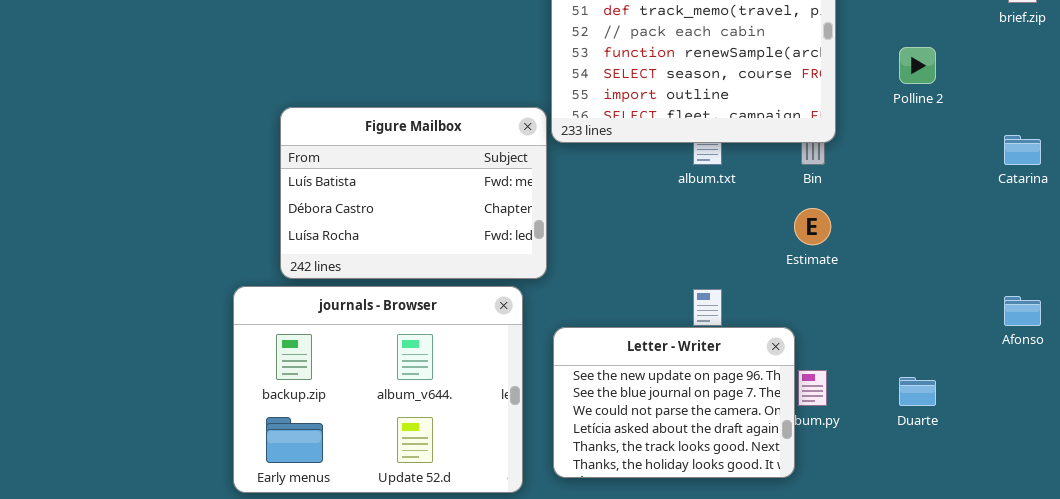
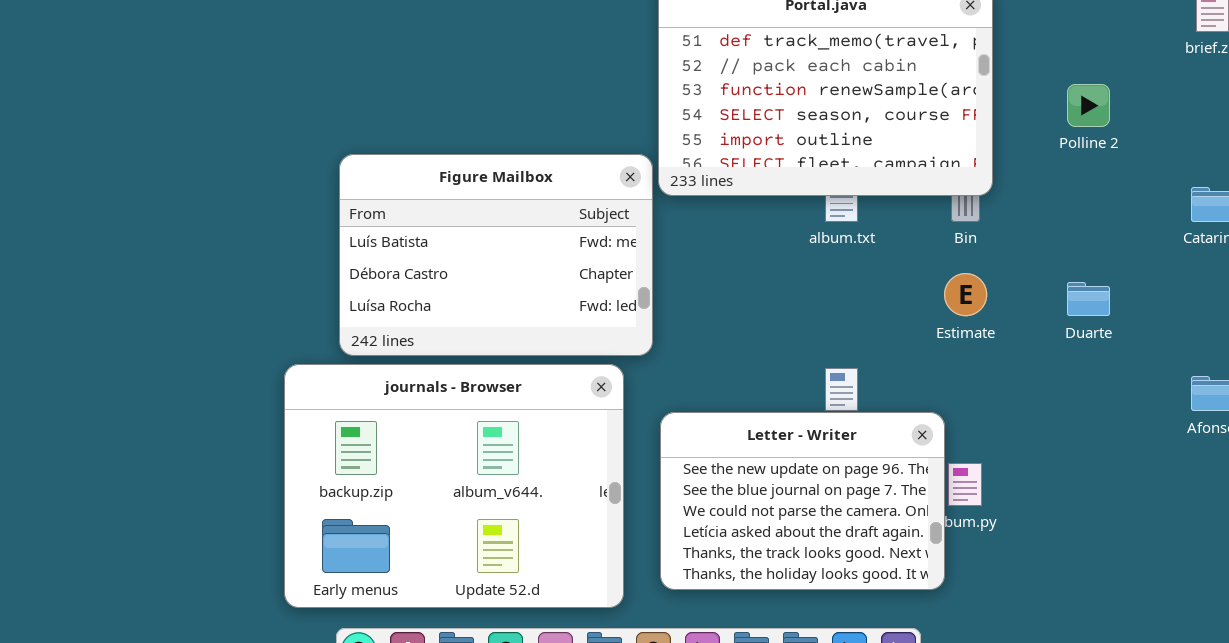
Duarte: [899,377,936,406] -> [1067,282,1110,316], moved

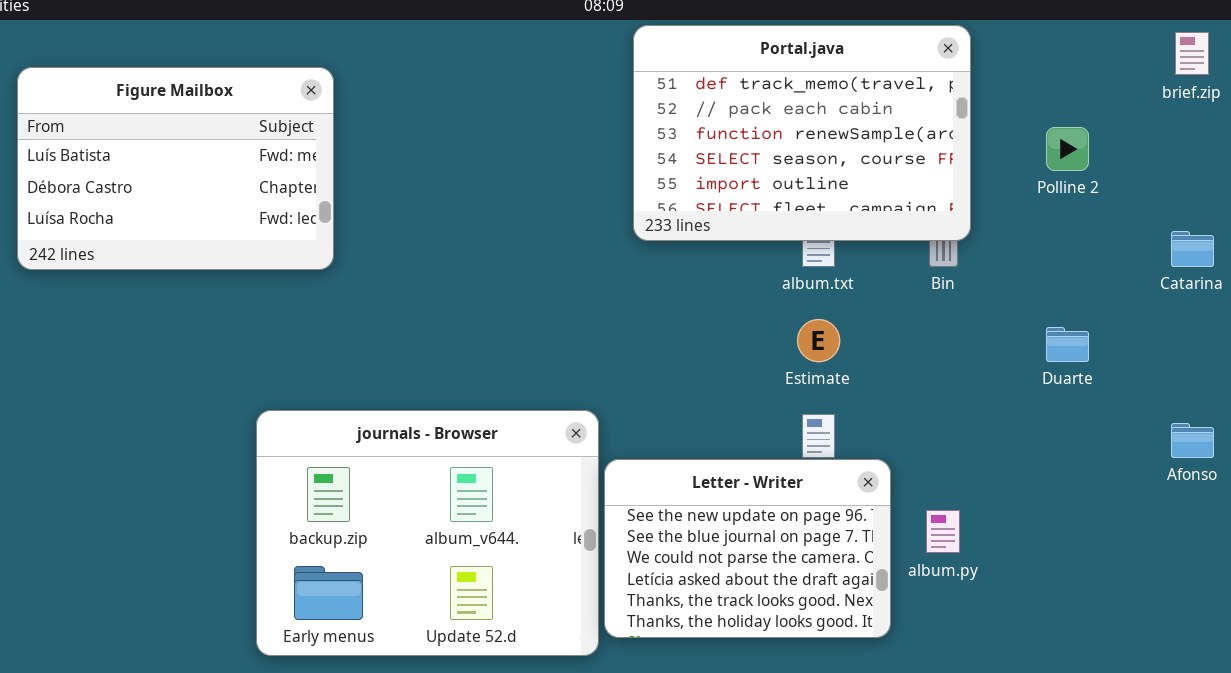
Figure Mailbox: [339,154,653,356] -> [17,67,334,270], moved
Estimate: [944,273,987,316] -> [797,319,840,362], moved
Letter - Writer: [660,412,945,590] -> [604,459,891,638], moved

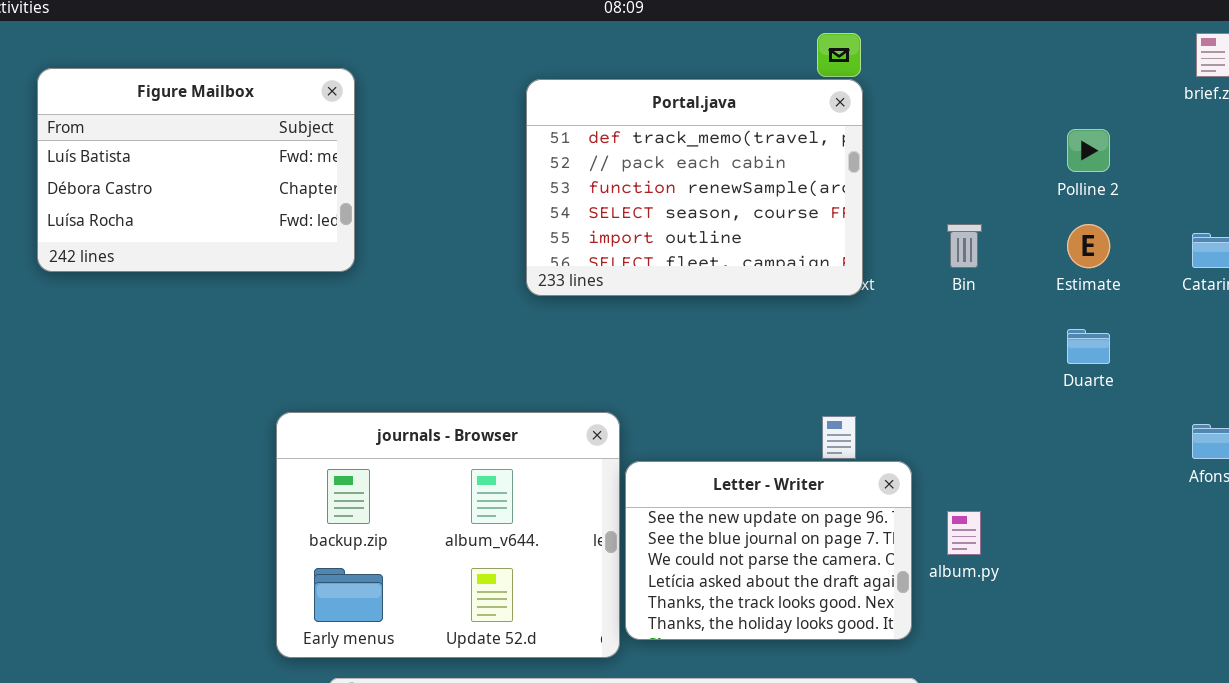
Portal.java: [633,25,971,241] -> [526,79,863,296], moved
Estimate: [797,319,840,362] -> [1067,224,1110,268], moved

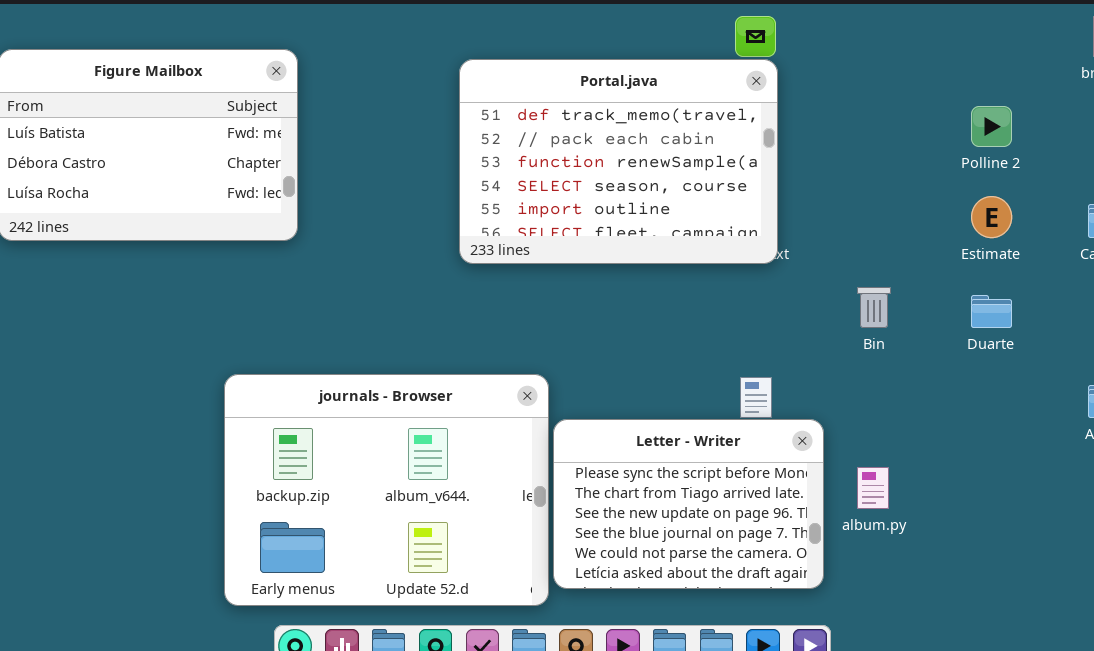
Bin: [947,224,982,268] -> [857,287,891,328], moved
Letter - Writer: [625,461,912,640] -> [553,419,824,589], scrolled up 2 rows

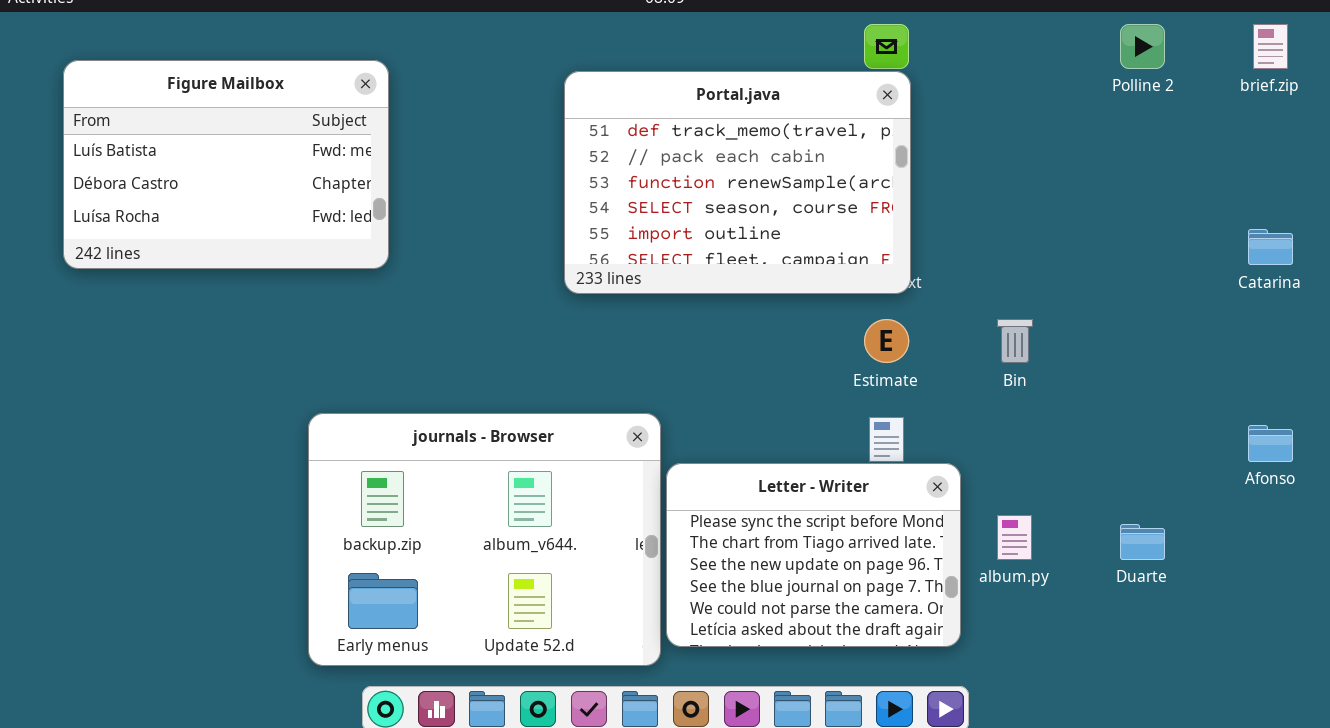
Polline 2: [971,106,1012,147] -> [1120,24,1165,69], moved
Estimate: [971,196,1012,238] -> [864,319,909,363], moved
Duarte: [971,295,1012,328] -> [1120,524,1165,560], moved

